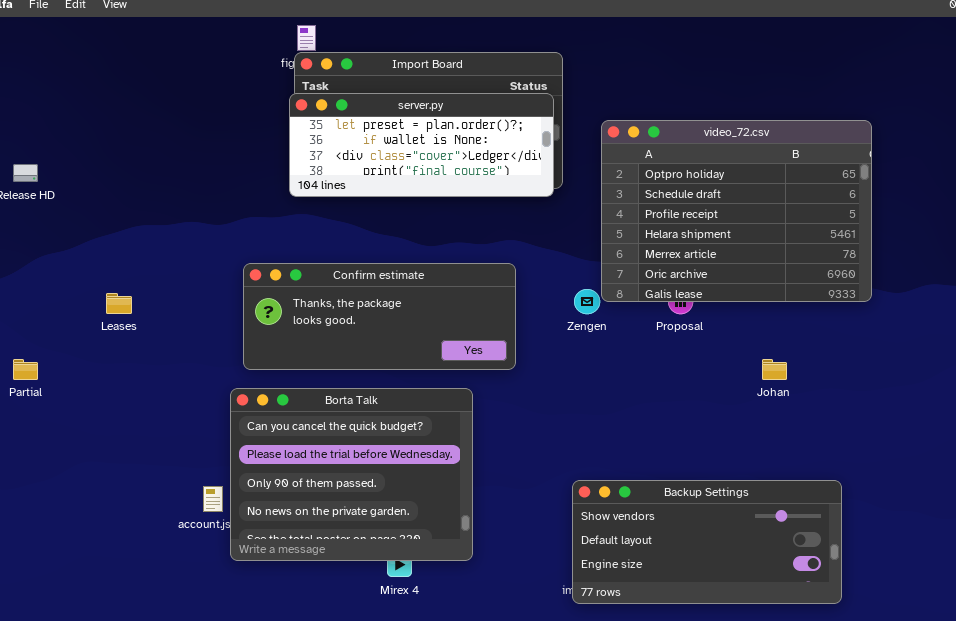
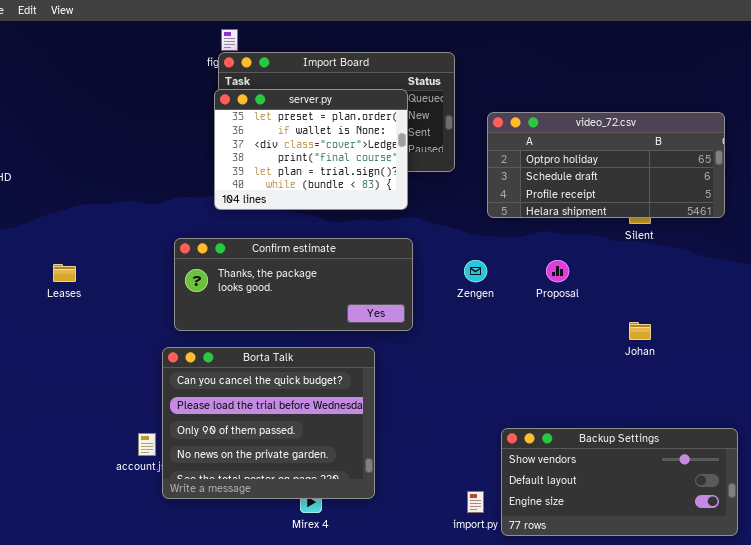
server.py: [289,93,554,197] -> [214,89,408,210], resized
video_72.csv: [601,120,872,302] -> [487,112,725,218], resized
Backup Settings: [572,480,842,604] -> [501,428,738,536], moved

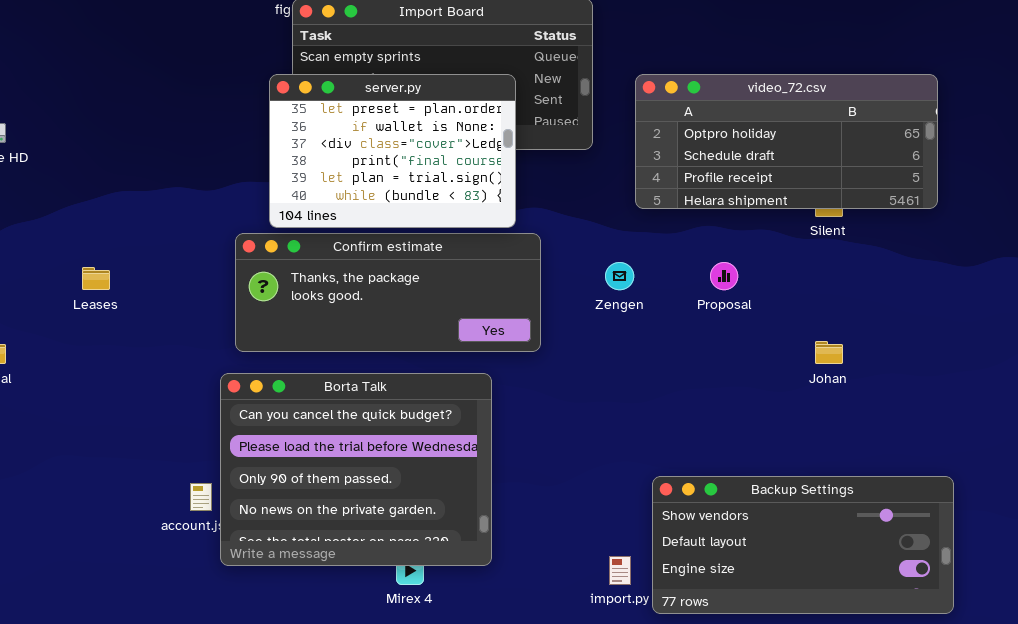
server.py: [214,89,408,210] -> [269,74,516,228], moved

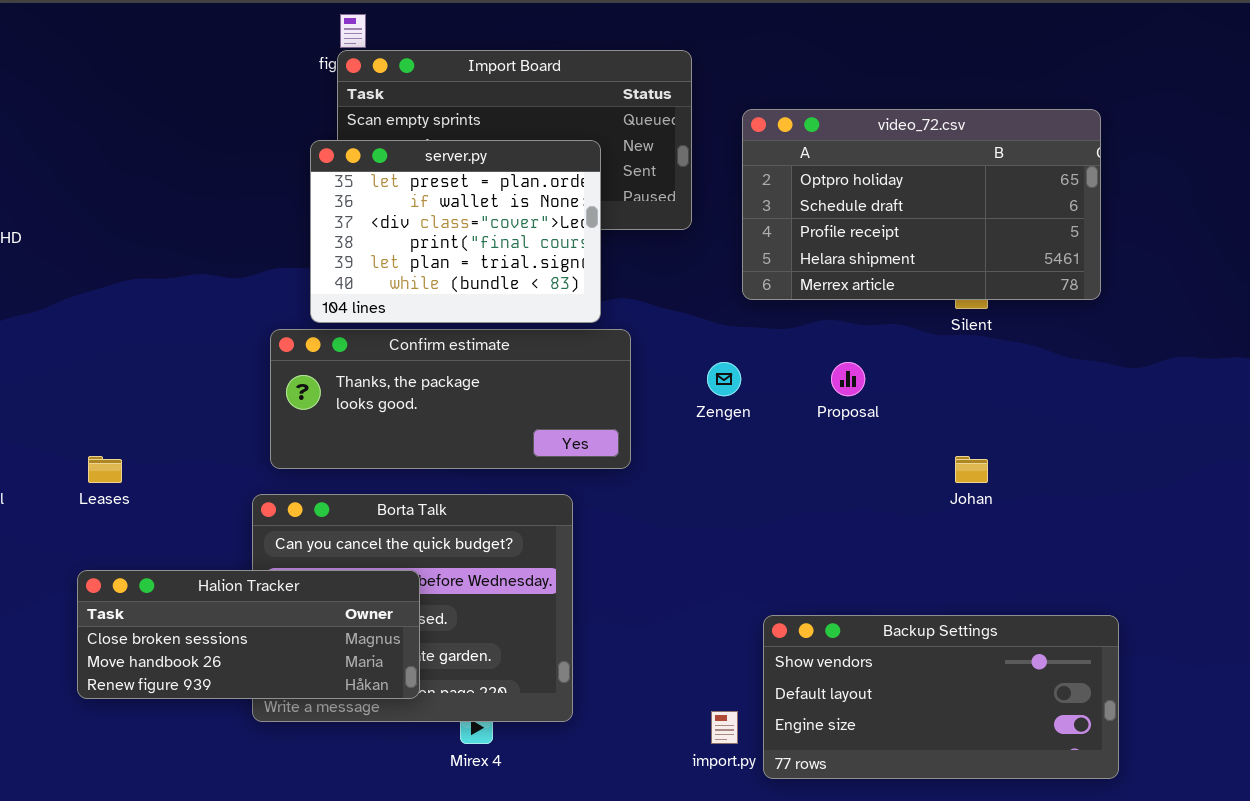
video_72.csv: [635,74,938,209] -> [742,109,1101,300], resized
Leases: [82,267,110,290] -> [88,456,122,483], moved
Halion Tracker: none -> [77,570,420,699], opened

